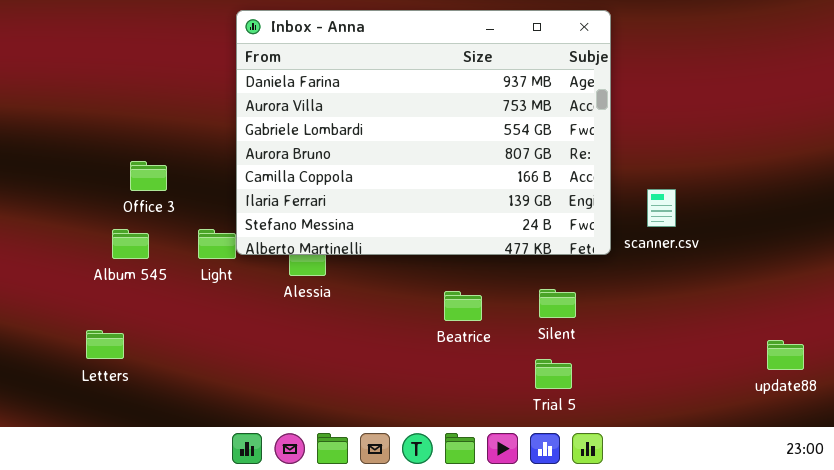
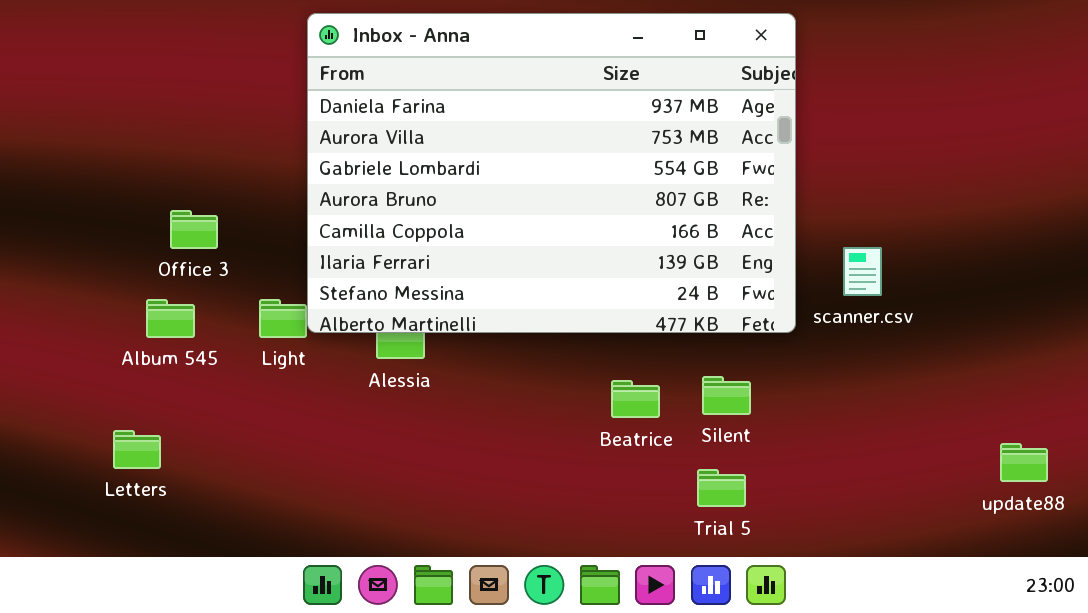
Beatrice: [444,291,482,321] -> [611,380,660,418], moved

